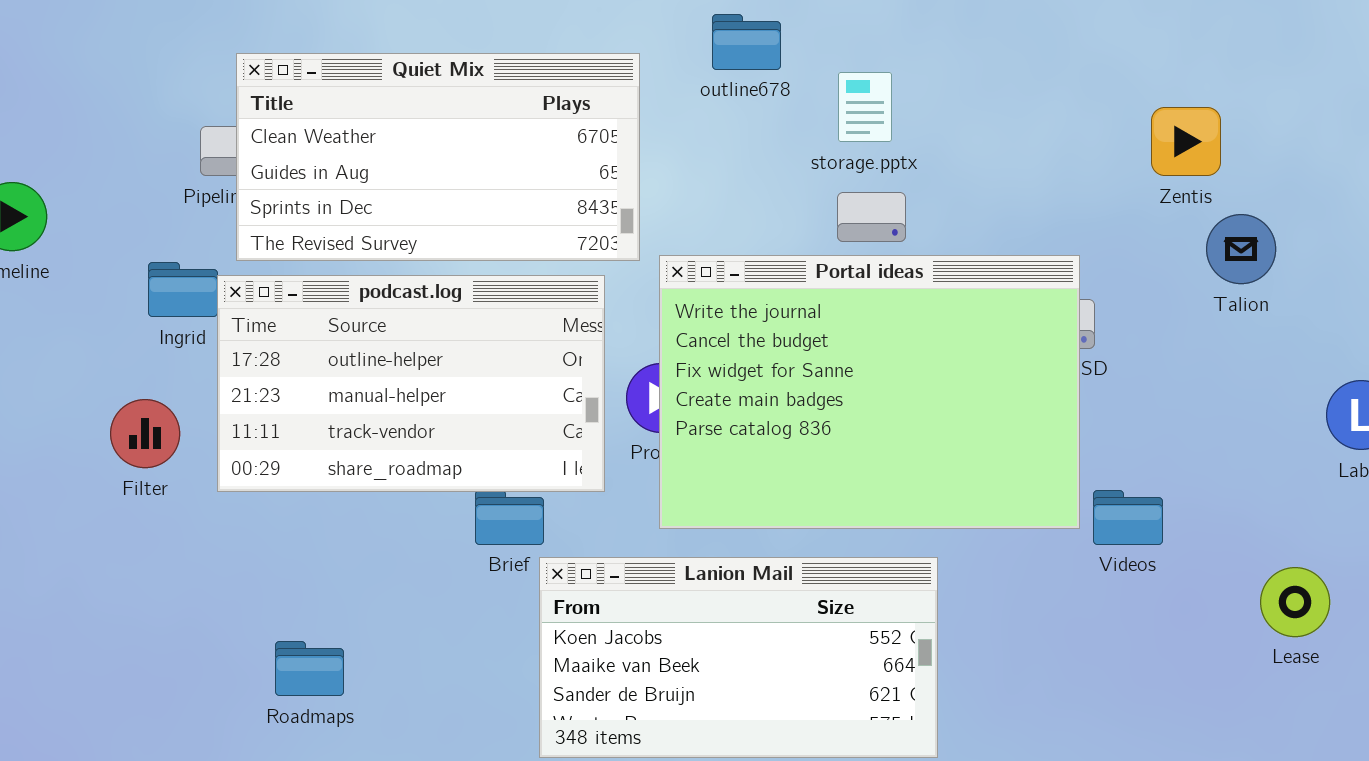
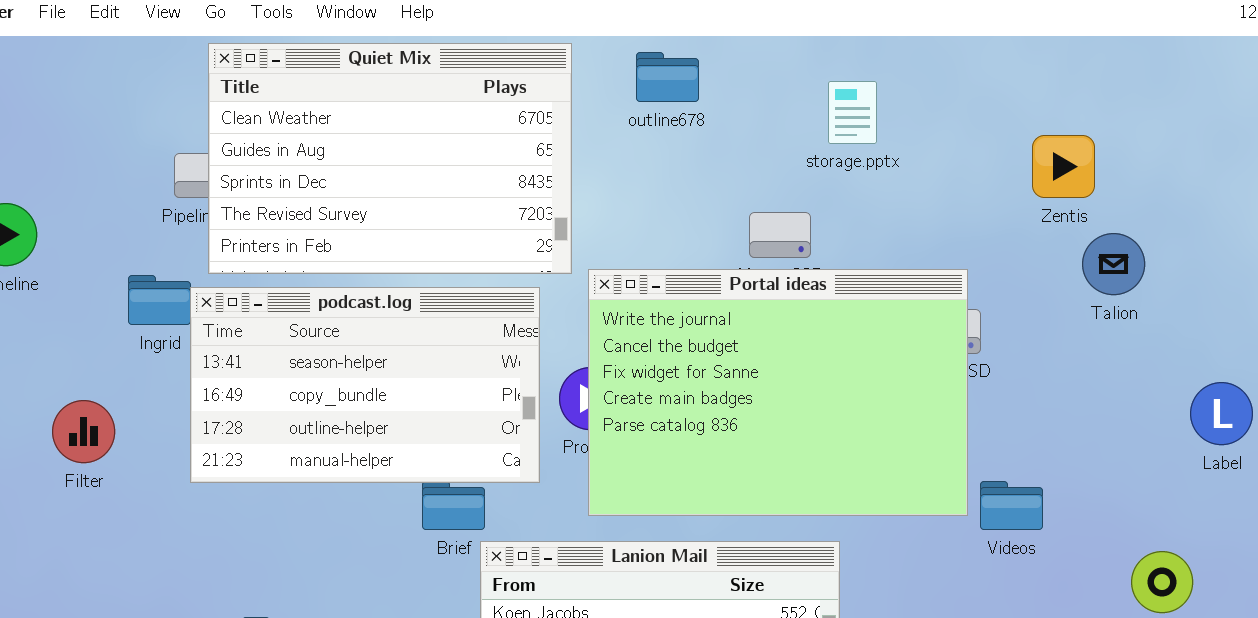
Quiet Mix: [236,53,640,261] -> [208,43,572,274], resized
storage.pptx: [838,72,892,142] -> [828,81,877,144], moved
podcast.log: [217,275,605,492] -> [190,287,540,483], scrolled up 2 rows
Filter: [110,399,180,468] -> [52,400,115,463], moved

